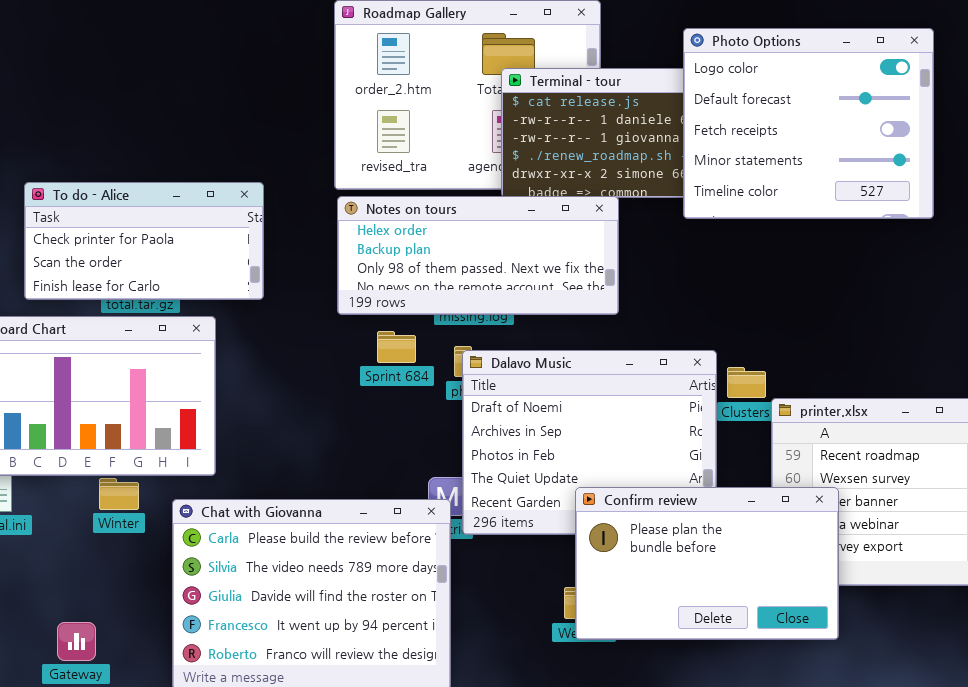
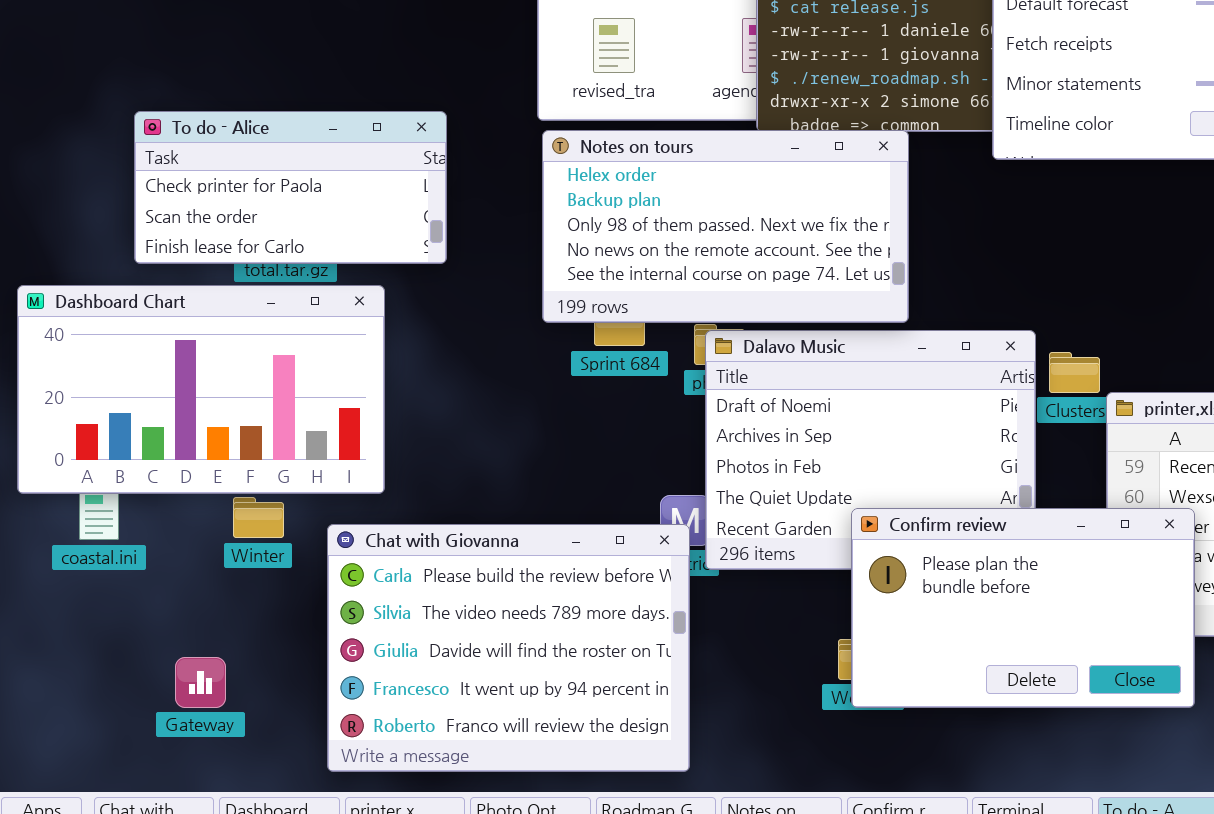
Notes on tours: [337,196,619,315] -> [542,130,909,323], resized
Gateway: [57,622,96,661] -> [175,657,226,708], moved

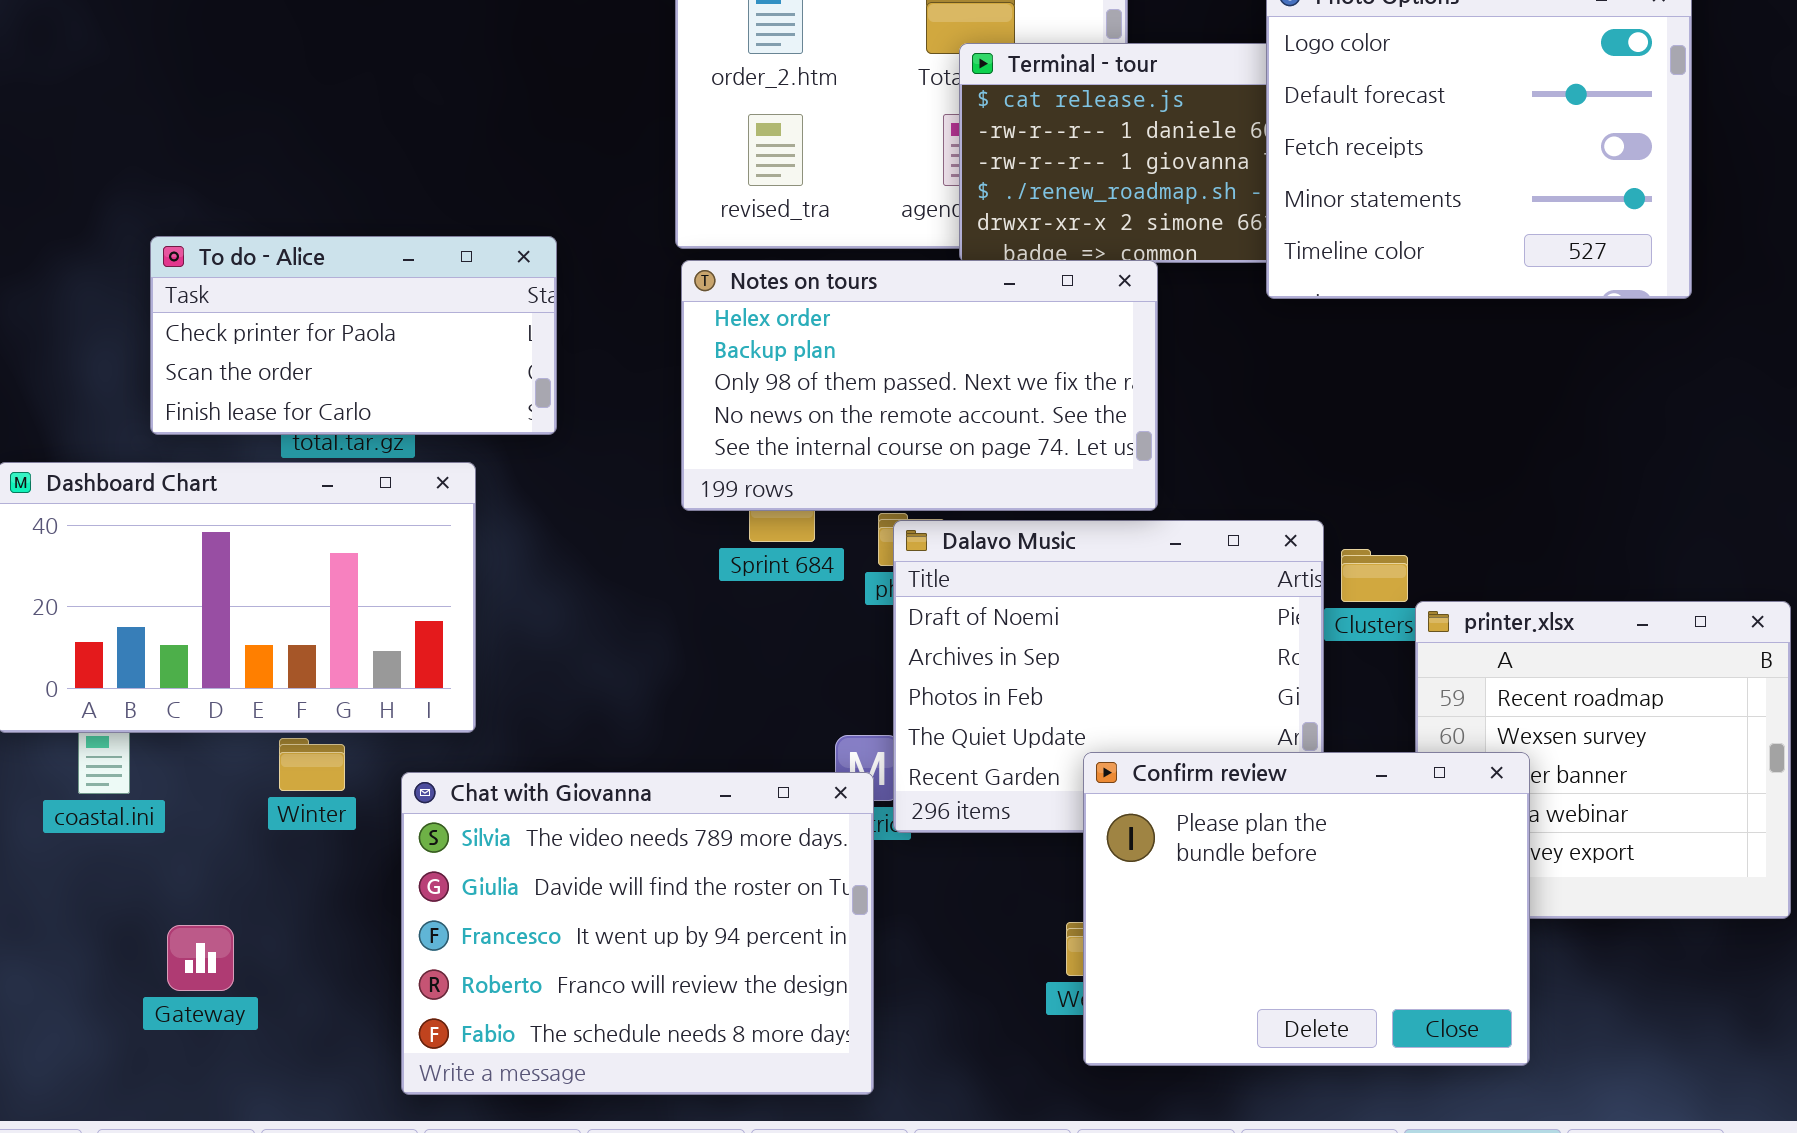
Confirm review: [851,508,1195,708] -> [1083,752,1530,1066], resized
Chat with Giovanna: [327,524,690,772] -> [401,772,874,1095], scrolled down 1 row
Gateway: [175,657,226,708] -> [167,925,234,991], moved

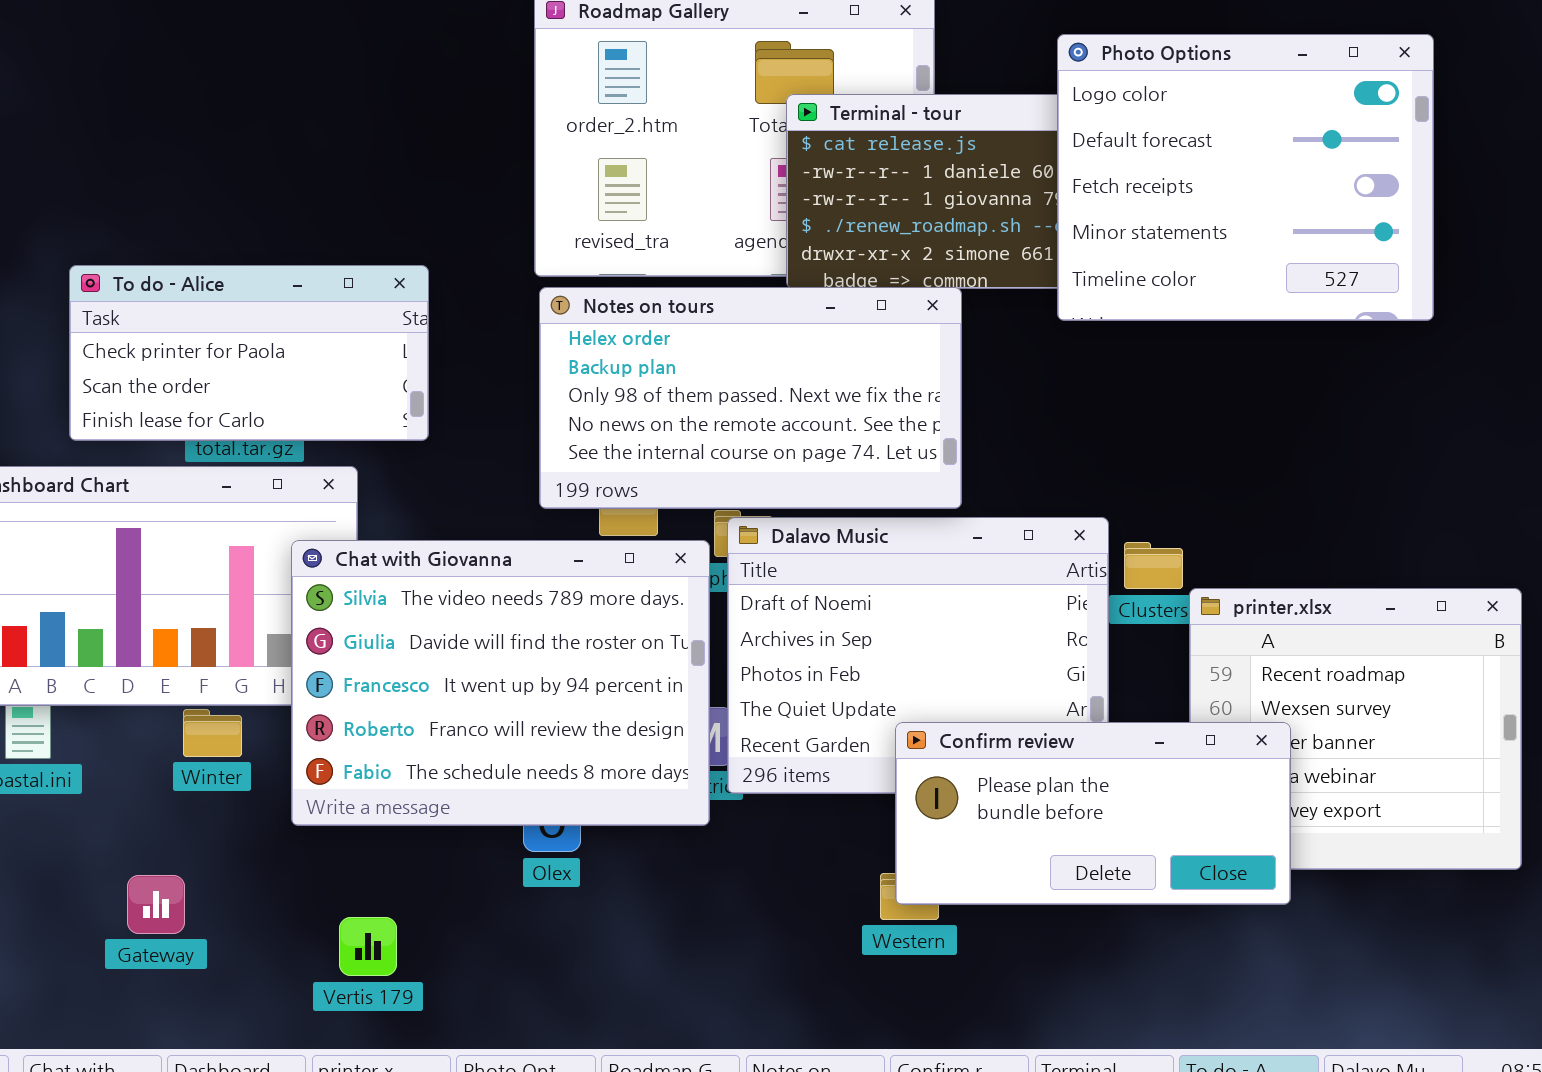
Confirm review: [1083,752,1530,1066] -> [895,722,1291,905], resized
Chat with Giovanna: [401,772,874,1095] -> [291,540,710,826], moved
Gateway: [167,925,234,991] -> [127,875,185,934], moved

